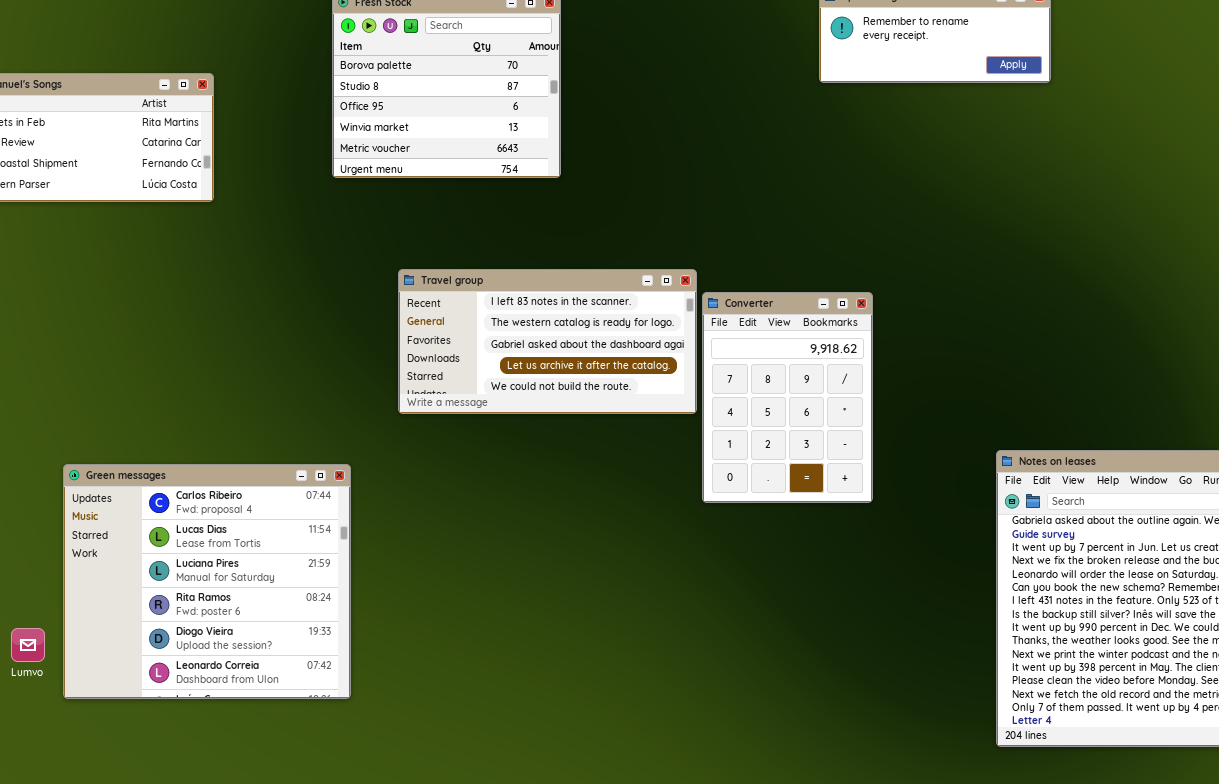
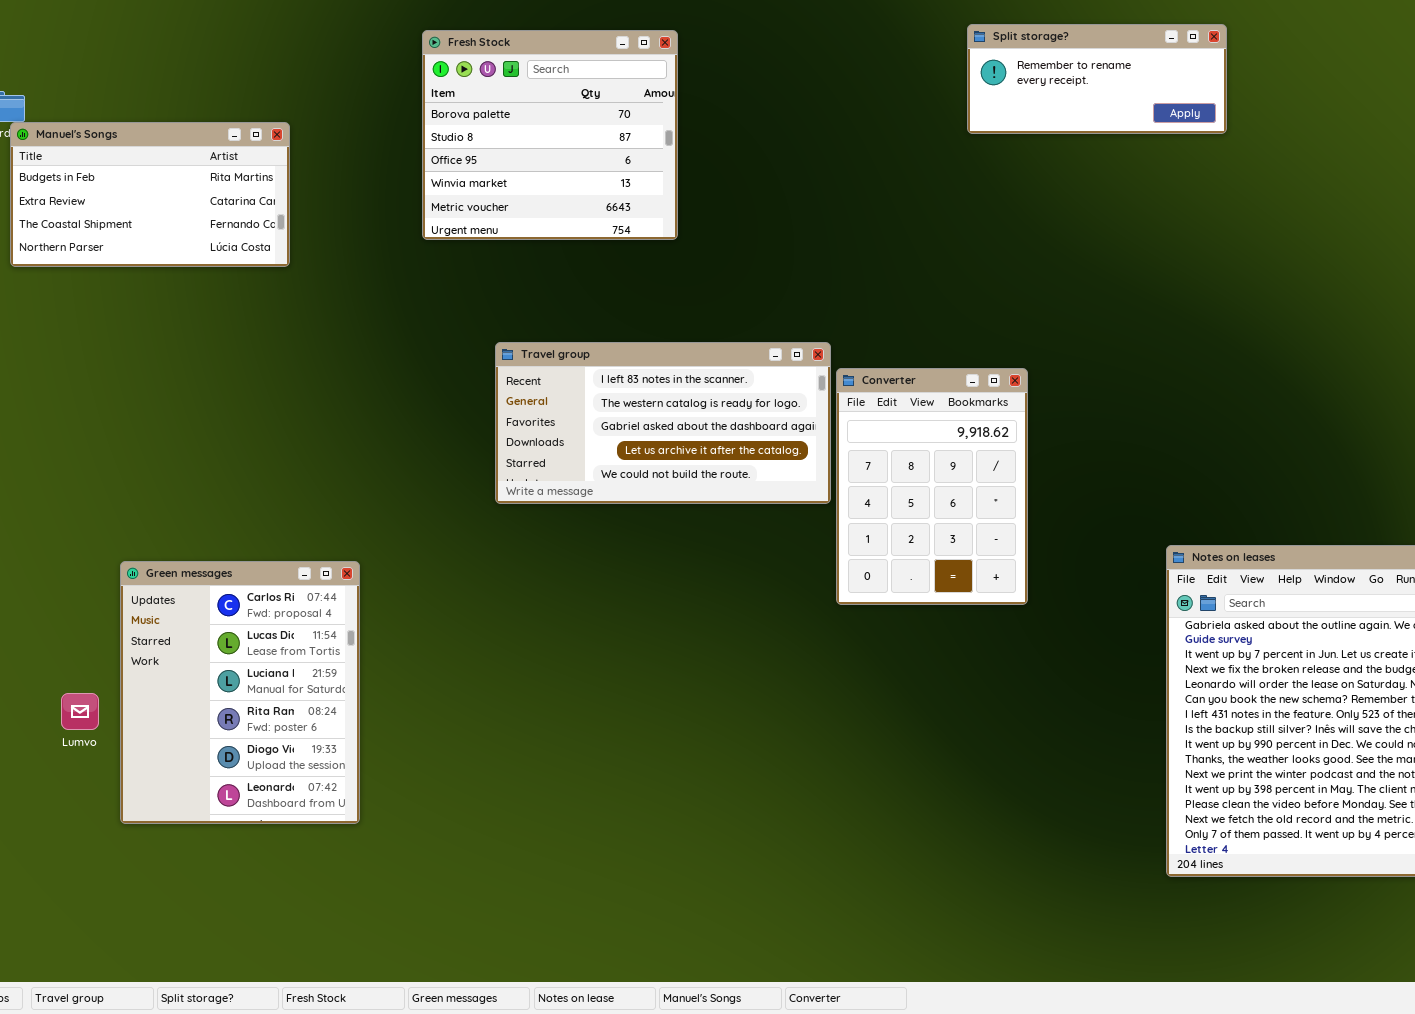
Green messages: [63,464,351,699] -> [120,561,360,824], resized
Lumvo: [11,628,45,662] -> [61,693,99,730], moved

